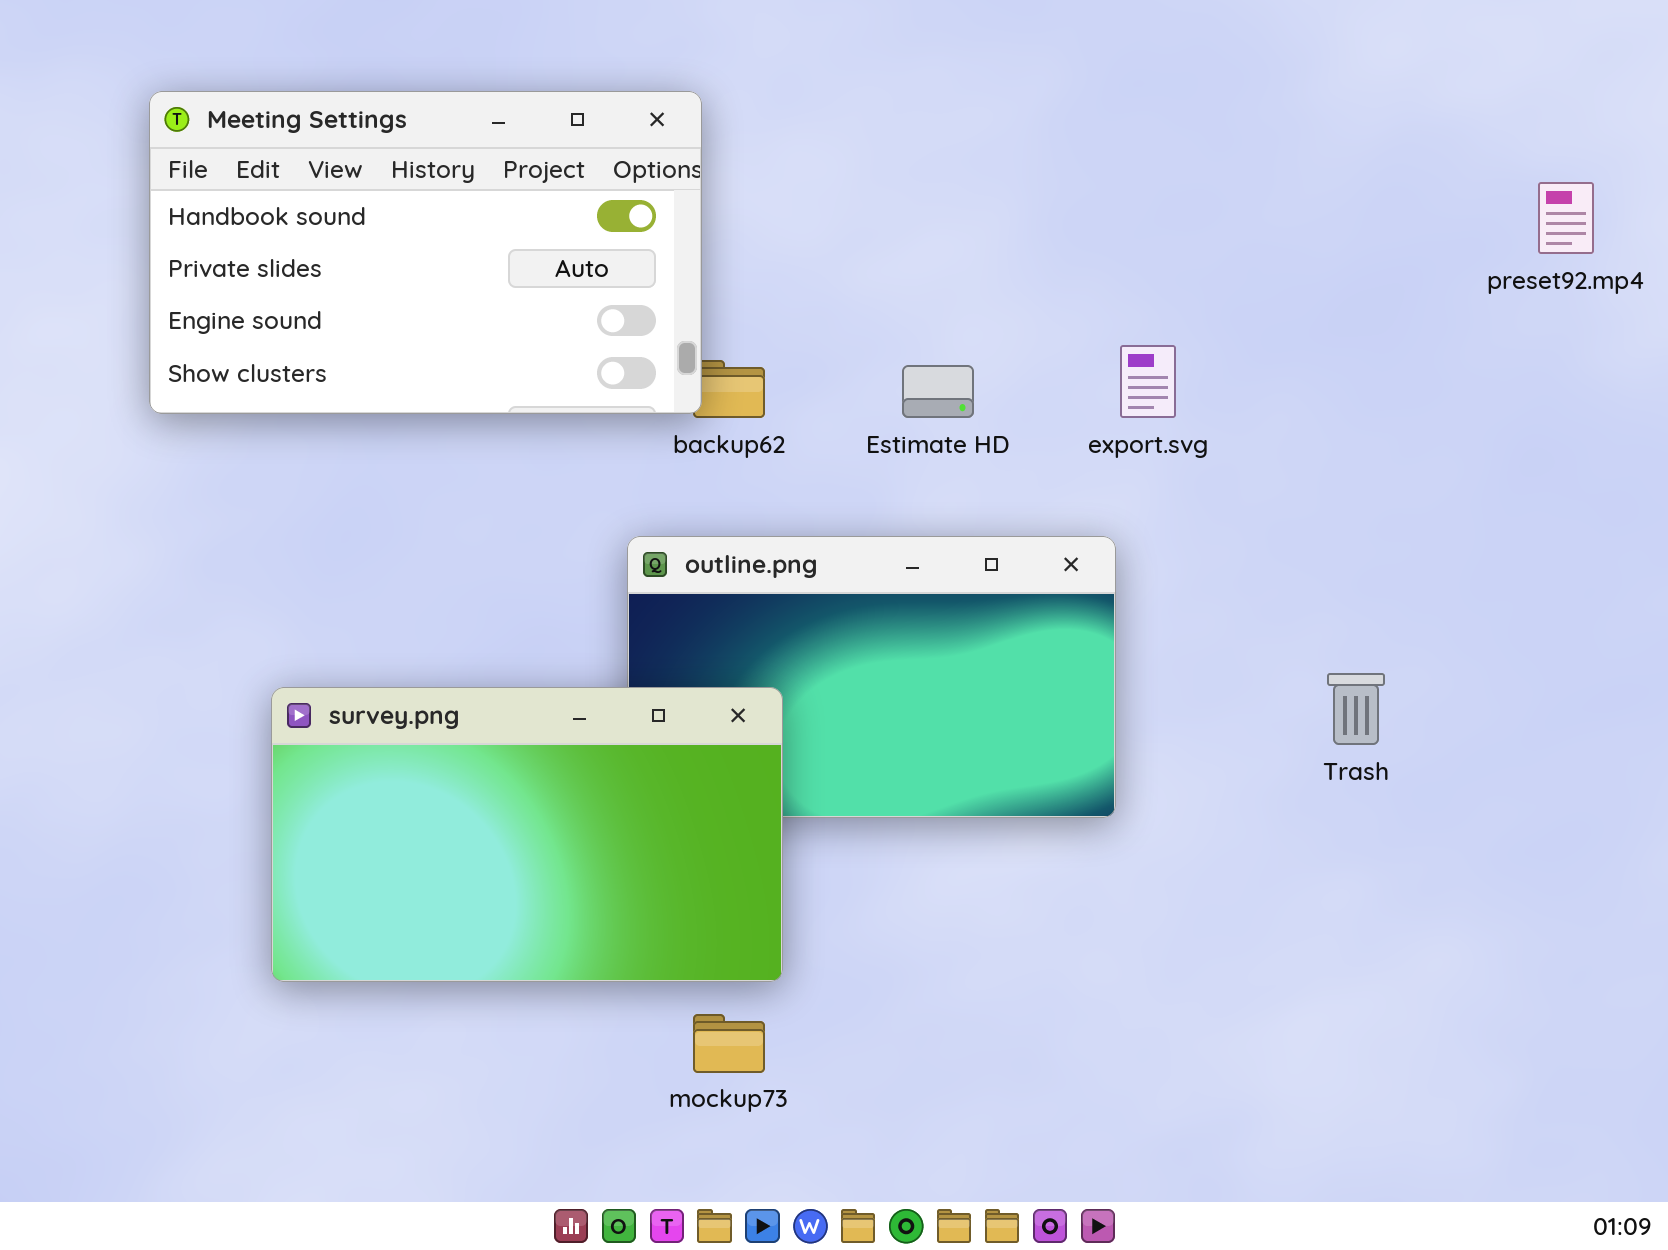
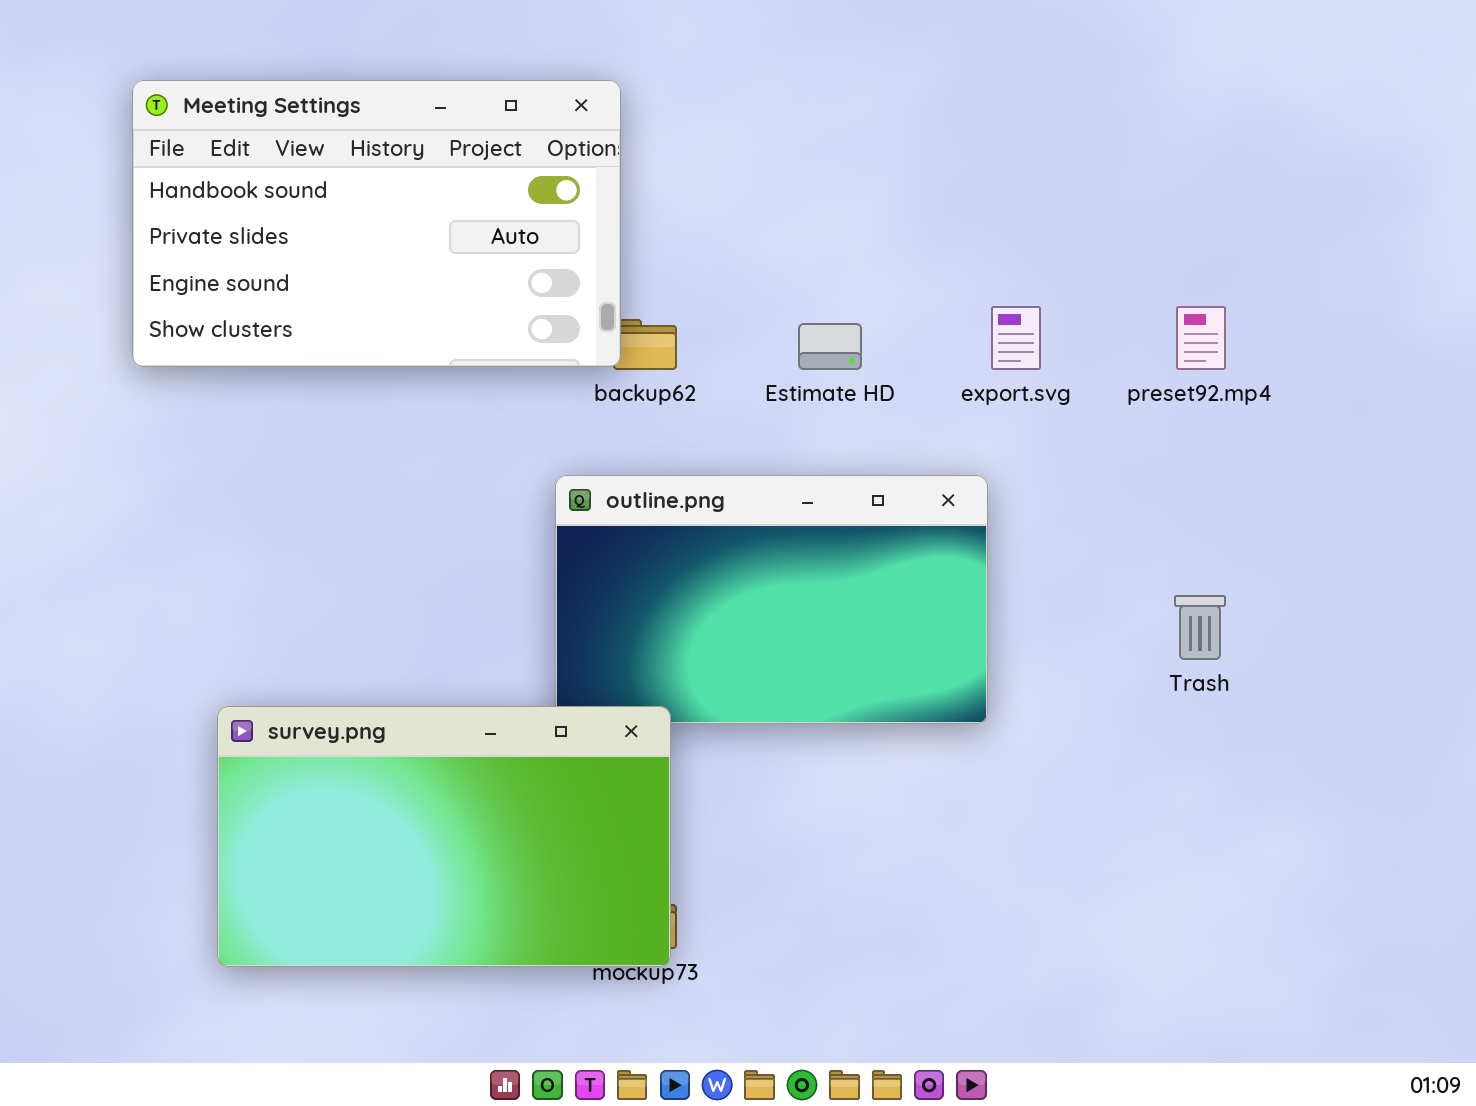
preset92.mp4: [1538,182,1594,254] -> [1176,306,1226,370], moved
survey.png: [271,687,783,982] -> [217,706,671,967], moved

